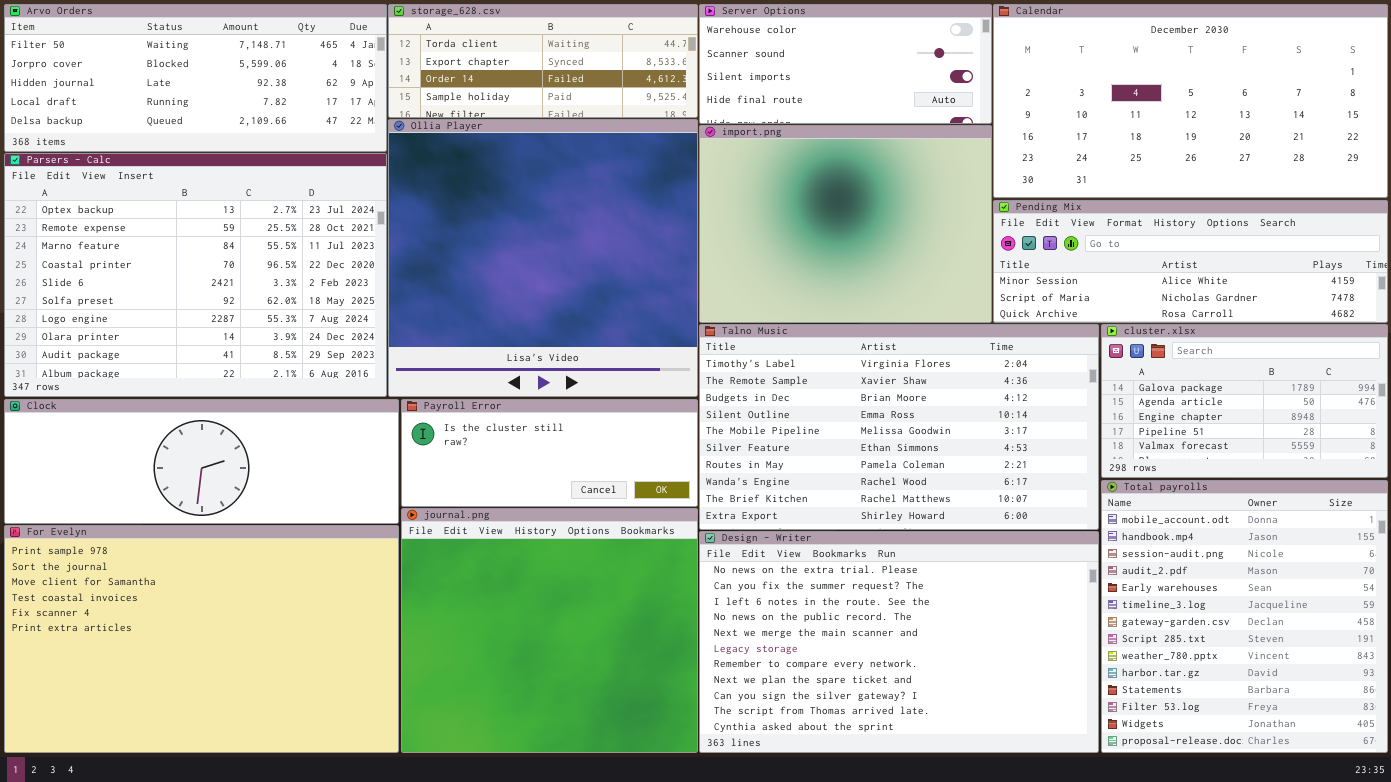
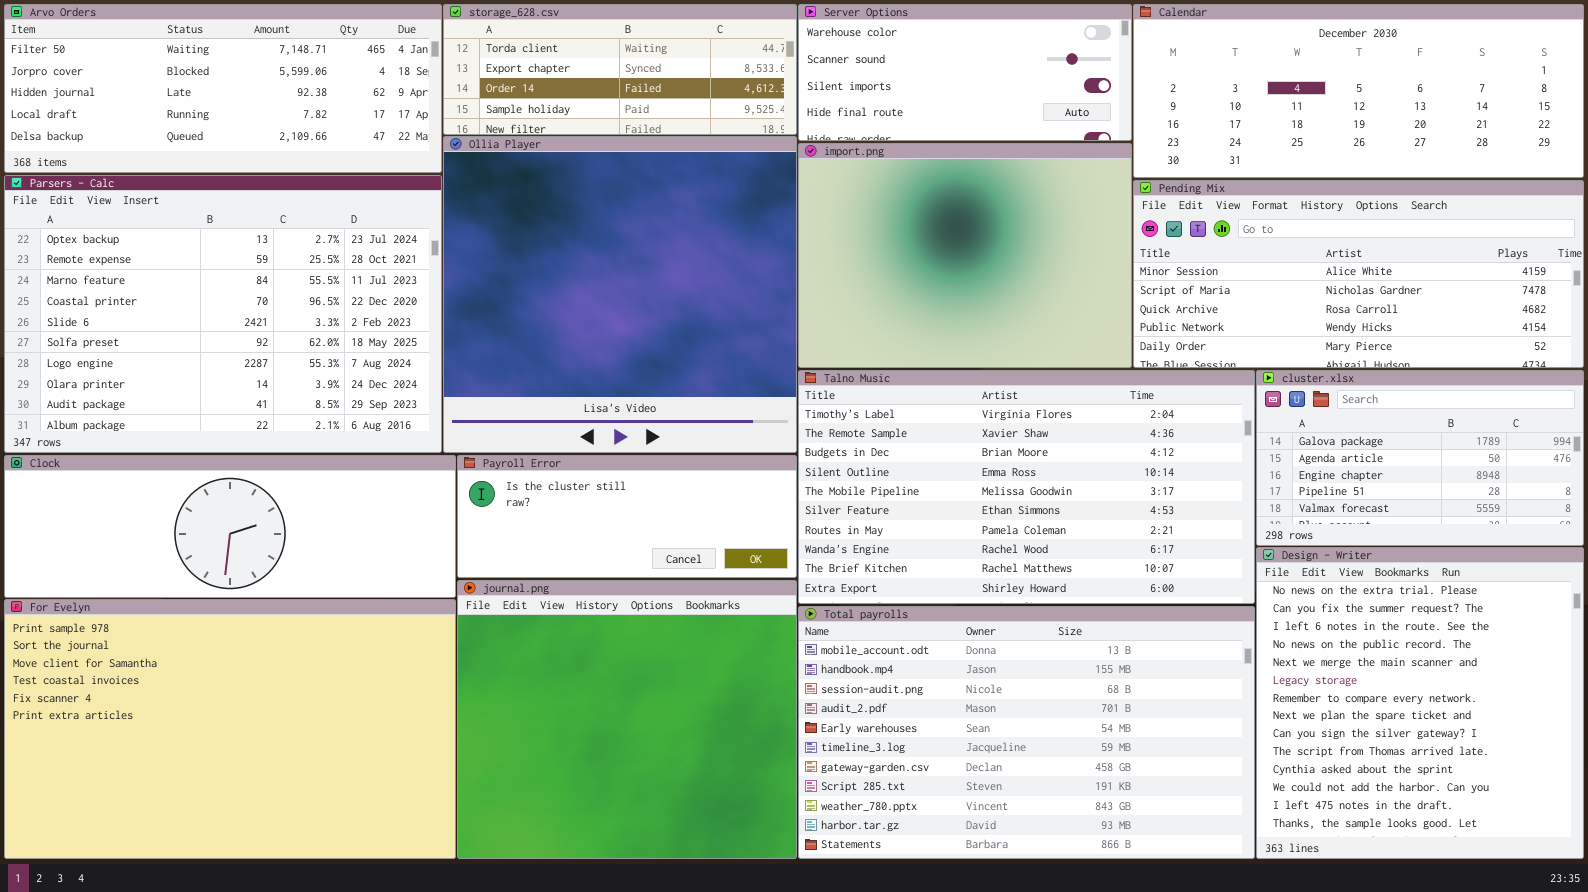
Calendar: [993,4,1388,198] -> [1133,4,1584,178], resized
Pending Mix: [993,200,1388,323] -> [1133,180,1584,368], resized
Total payrolls: [1101,480,1388,753] -> [798,606,1255,859], moved, resized
Design - Writer: [699,531,1099,753] -> [1256,547,1584,859], moved, resized

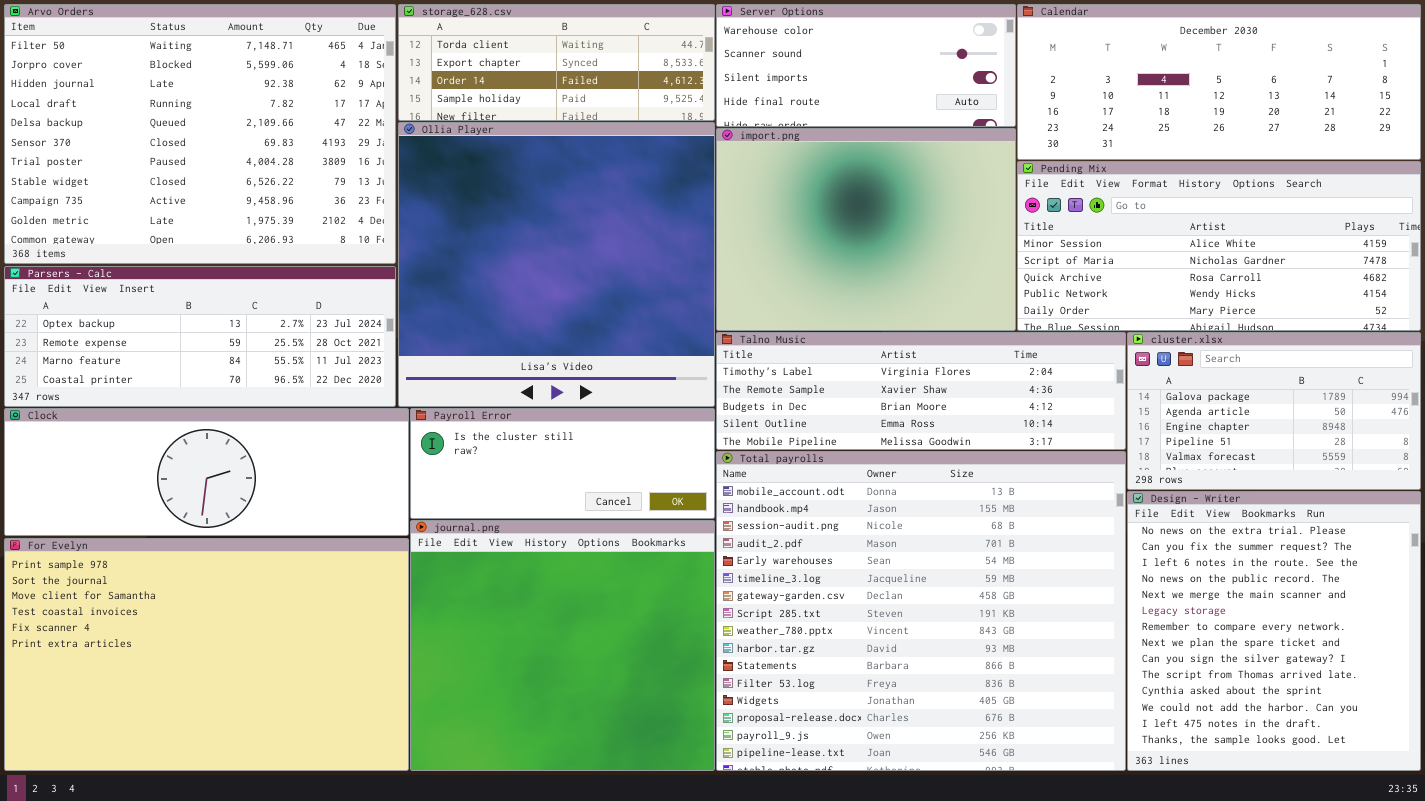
Arvo Orders: [4,4,442,173] -> [4,4,396,264], resized
Parsers - Calc: [4,175,442,453] -> [4,266,396,407], resized
Talno Music: [798,370,1255,604] -> [716,332,1126,450], resized
Total payrolls: [798,606,1255,859] -> [716,451,1126,771], resized

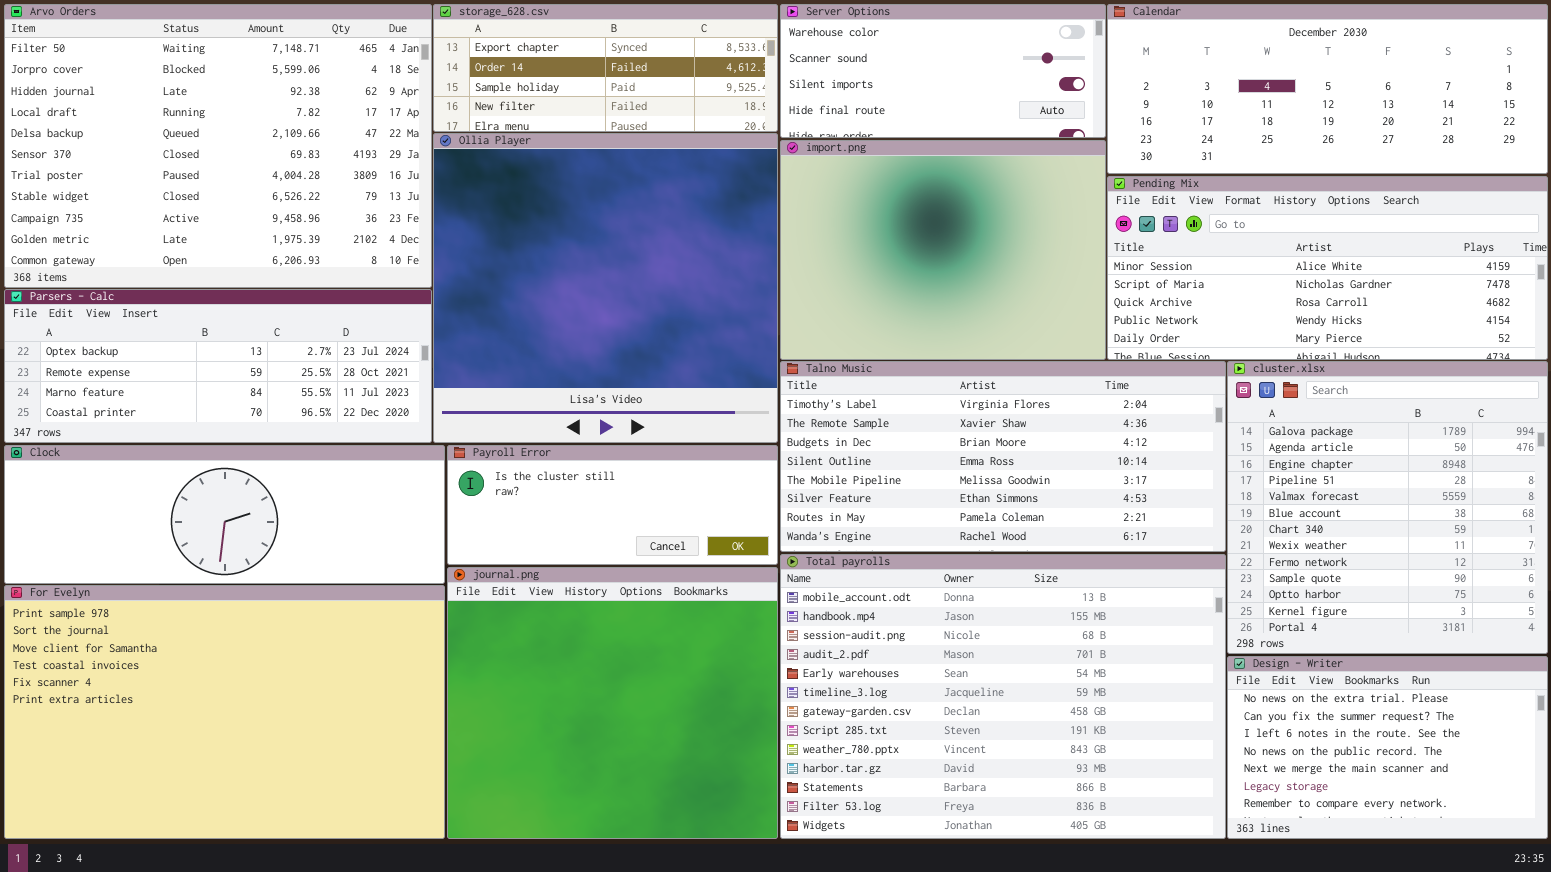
storage_628.csv: [398,4,715,121] -> [433,4,778,132], scrolled down 1 row
Talno Music: [716,332,1126,450] -> [780,361,1226,552], resized
cluster.xlsx: [1127,332,1421,490] -> [1227,361,1548,654], resized
Total payrolls: [716,451,1126,771] -> [780,554,1226,839], resized
Design - Writer: [1127,491,1421,771] -> [1227,656,1548,839], resized

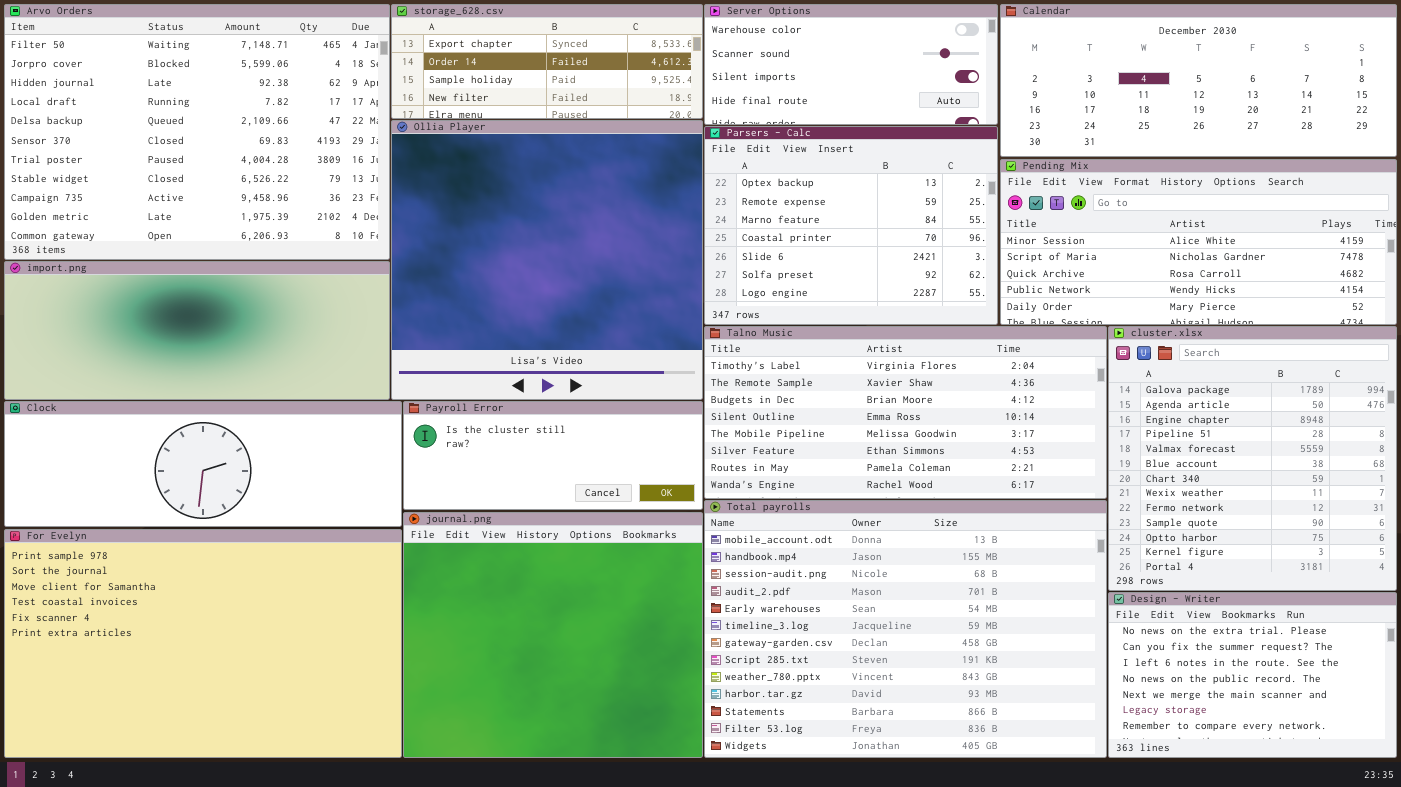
import.png: [780,140,1106,360] -> [4,261,390,400], moved, resized
Parsers - Calc: [4,289,432,443] -> [704,126,998,325], moved, resized

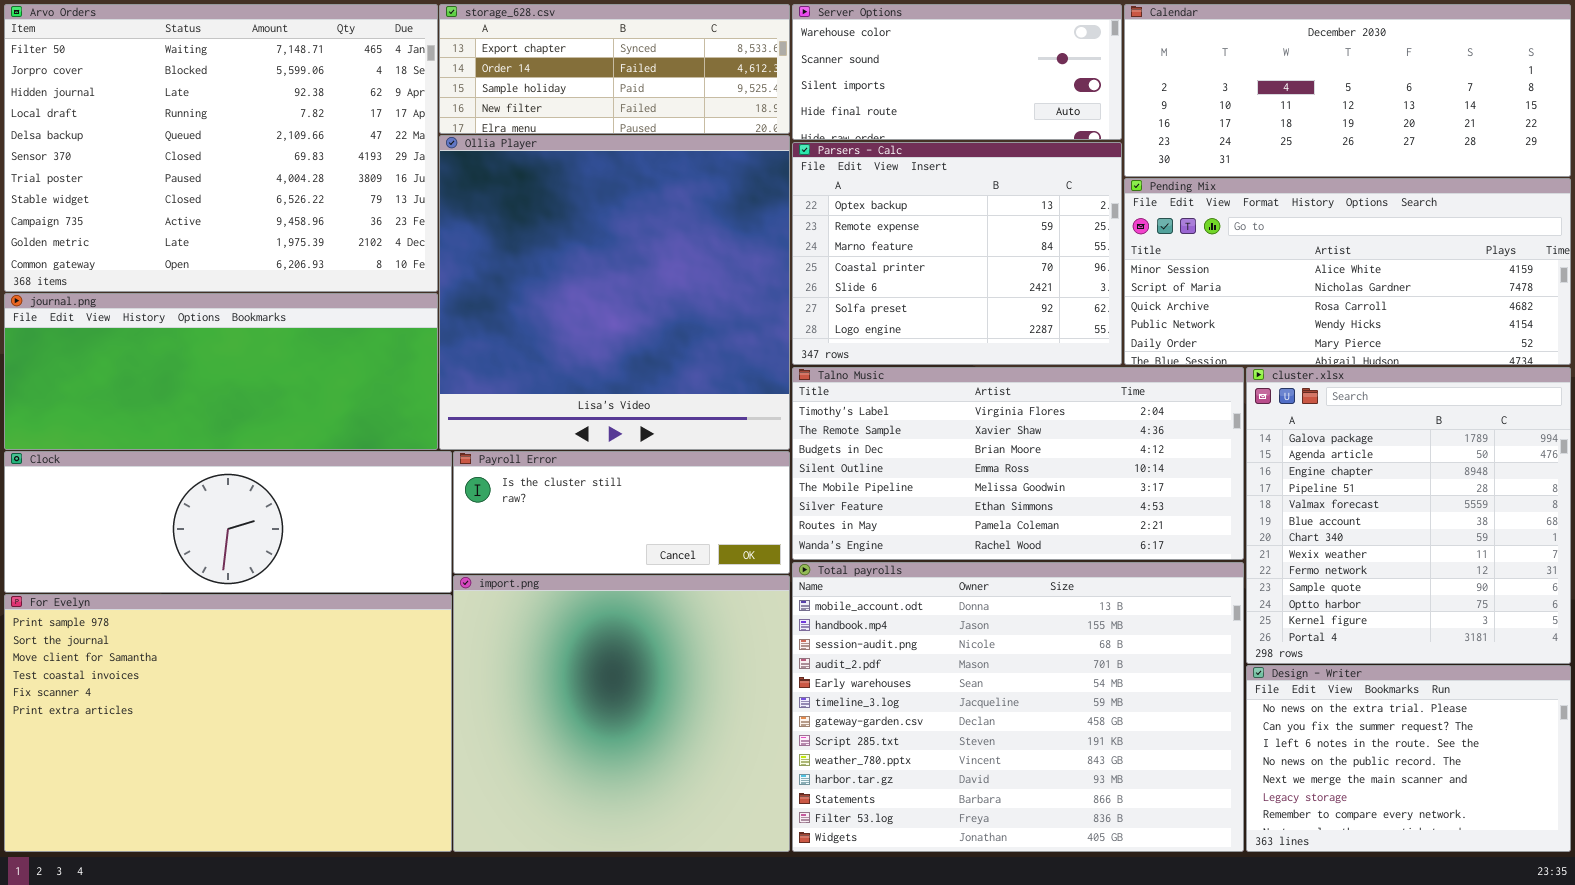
import.png: [4,261,390,400] -> [453,575,790,852], moved, resized
journal.png: [403,512,703,758] -> [4,293,438,450], moved, resized

